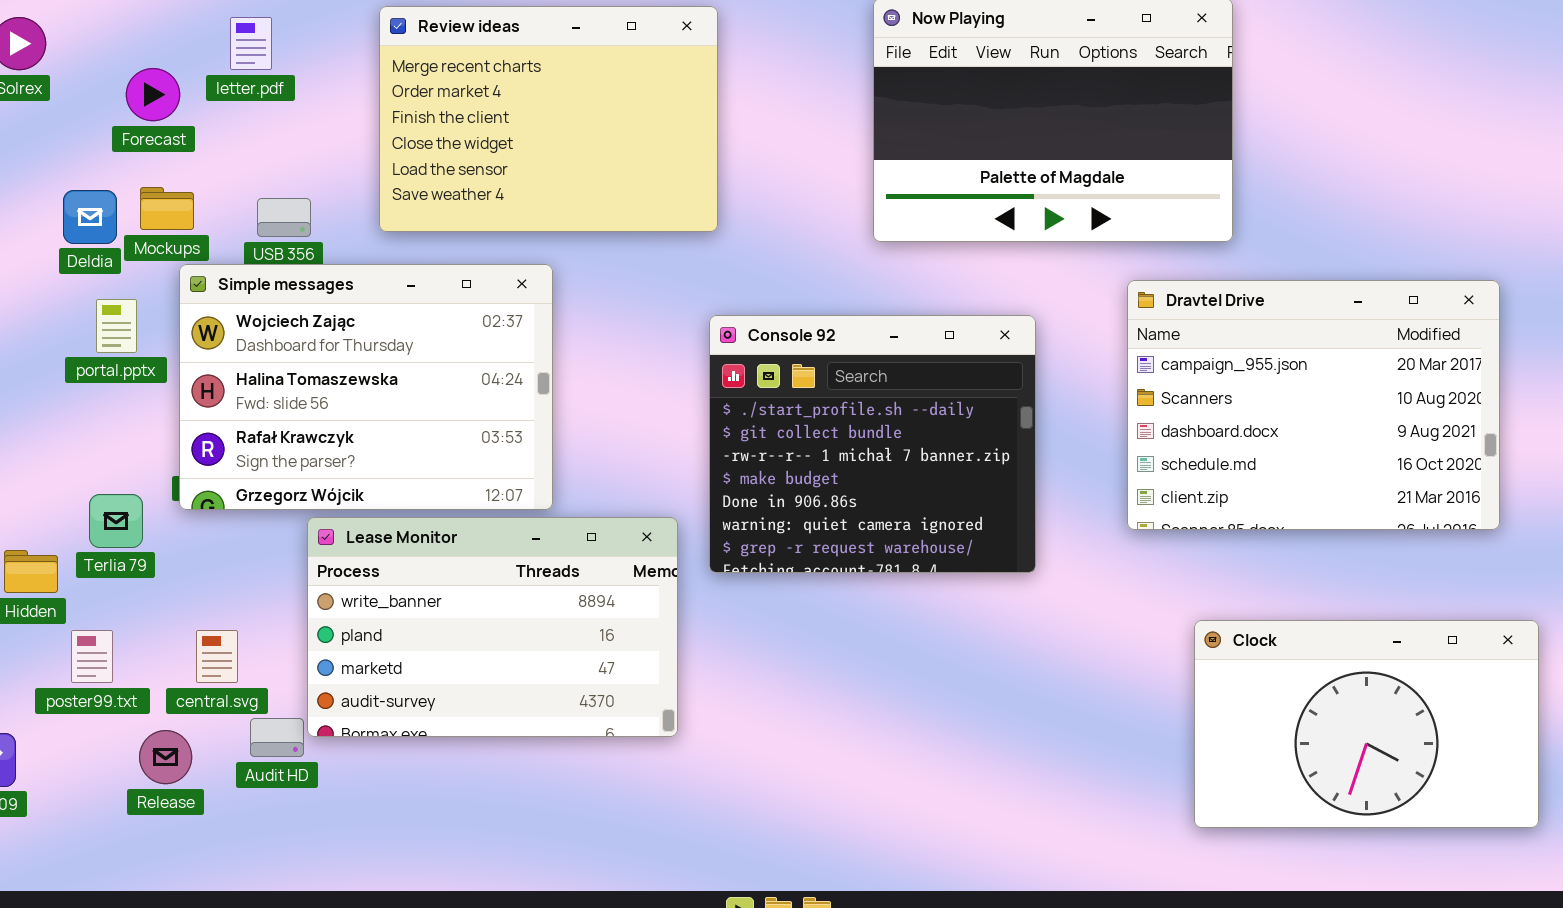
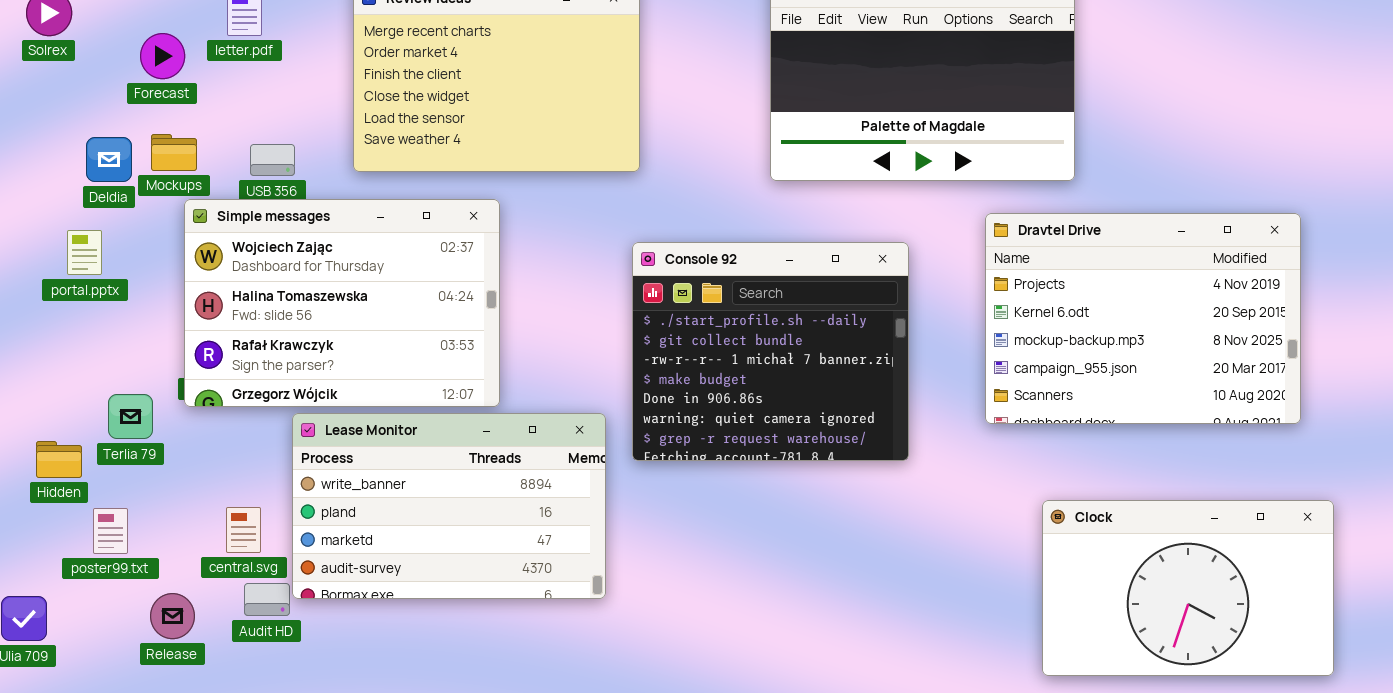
Dravtel Drive: [1127,280,1500,530] -> [985,213,1301,424], scrolled up 3 rows
portal.pptx: [96,299,137,353] -> [67,230,102,275], moved
central.svg: [196,630,238,683] -> [226,507,261,553], moved

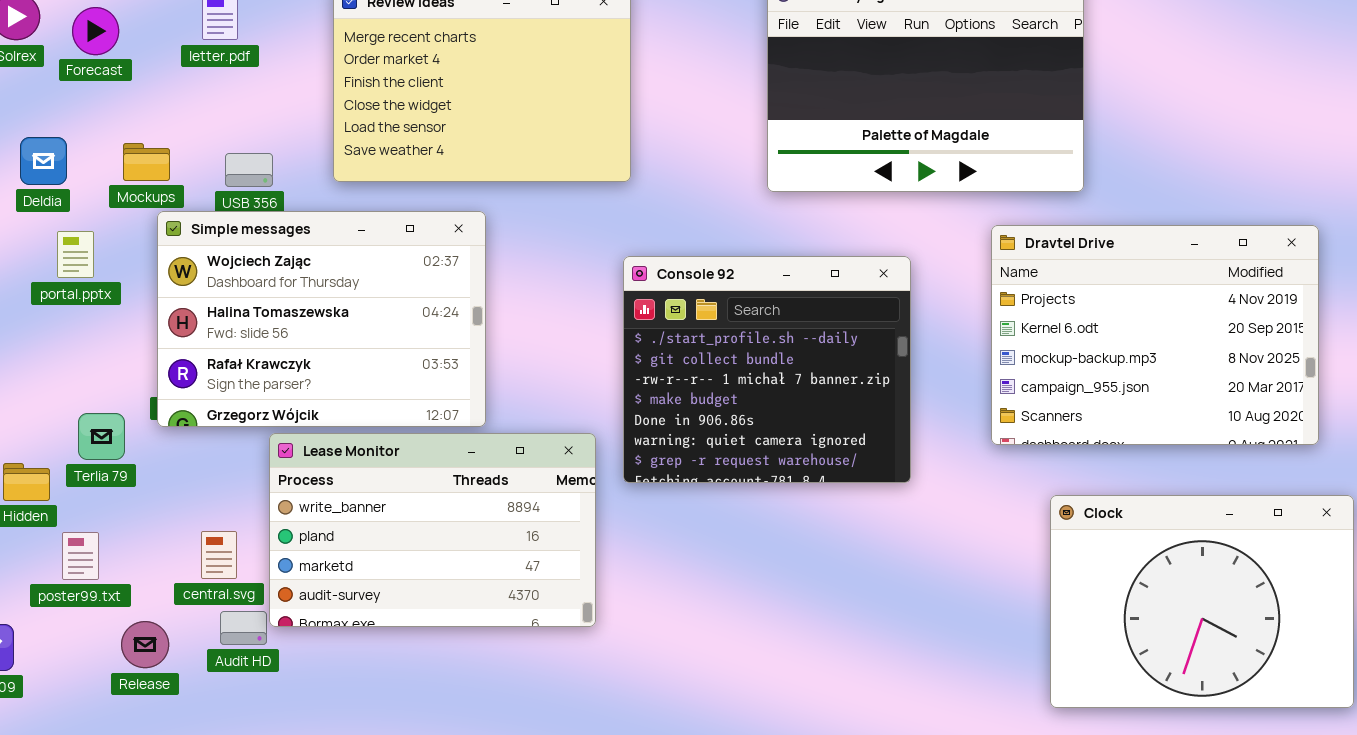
Forecast: [140,33,185,79] -> [72,7,119,55], moved
Deldia: [86,137,132,182] -> [20,137,67,185], moved
portal.pptx: [67,230,102,275] -> [57,231,94,278], moved
Clock: [1042,500,1334,676] -> [1050,495,1354,708], resized

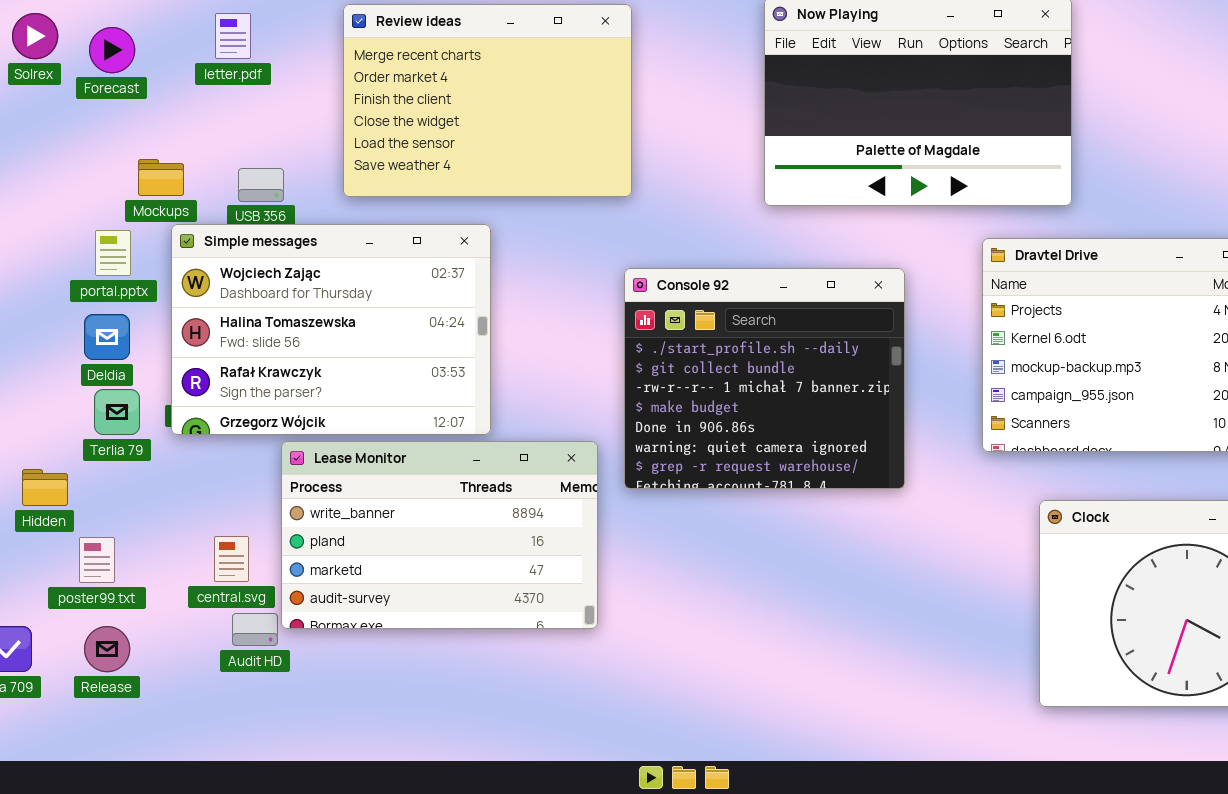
Deldia: [20,137,67,185] -> [84,314,130,360], moved
portal.pptx: [57,231,94,278] -> [95,230,131,276], moved
Terlia 79: [78,413,125,460] -> [94,389,140,435], moved
Release: [121,621,169,668] -> [84,626,130,672], moved

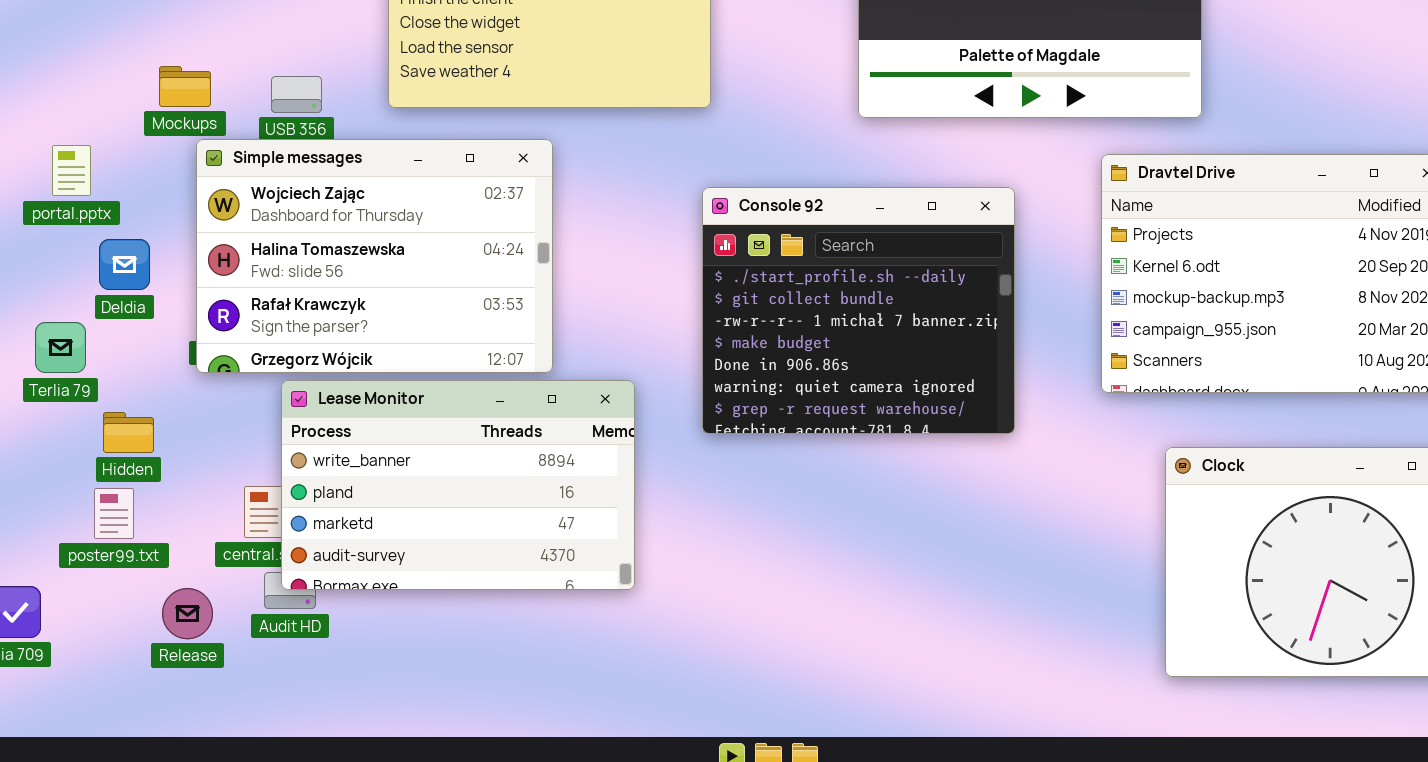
portal.pptx: [95,230,131,276] -> [52,145,91,196], moved
Terlia 79: [94,389,140,435] -> [35,322,86,373], moved
Lease Monitor: [281,441,598,629] -> [281,380,635,590], moved
Hidden: [22,469,68,506] -> [103,412,154,453], moved
Release: [84,626,130,672] -> [162,588,213,639], moved

